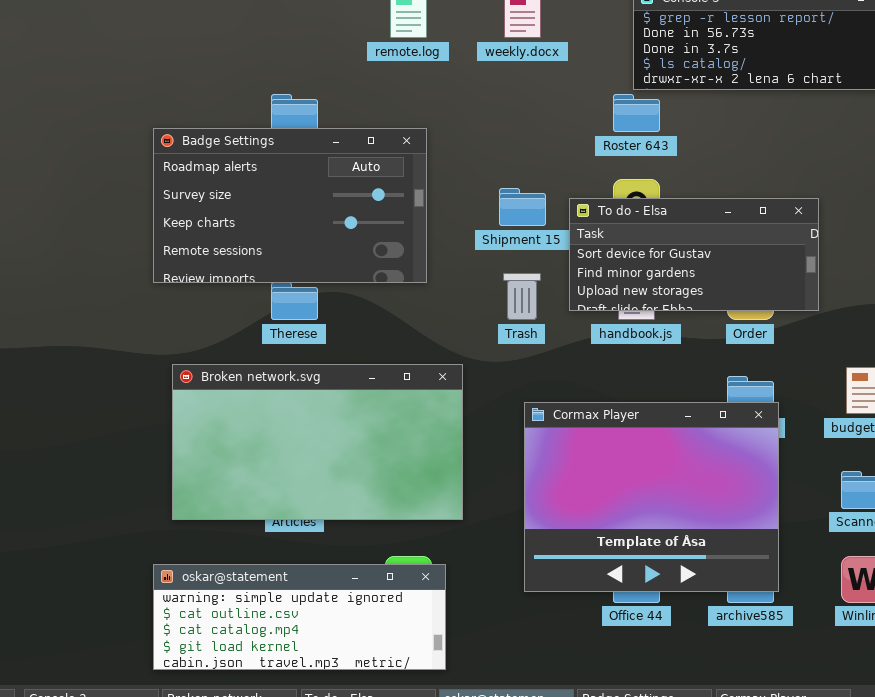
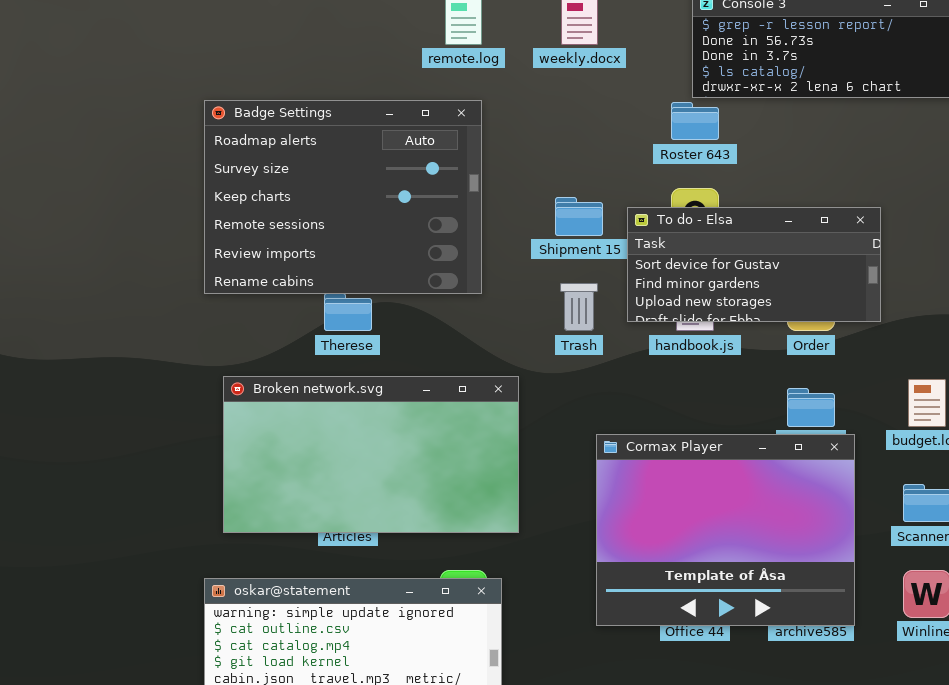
Badge Settings: [153,128,427,283] -> [204,100,482,294], resized
Cormax Player: [524,402,779,592] -> [596,434,855,626], moved

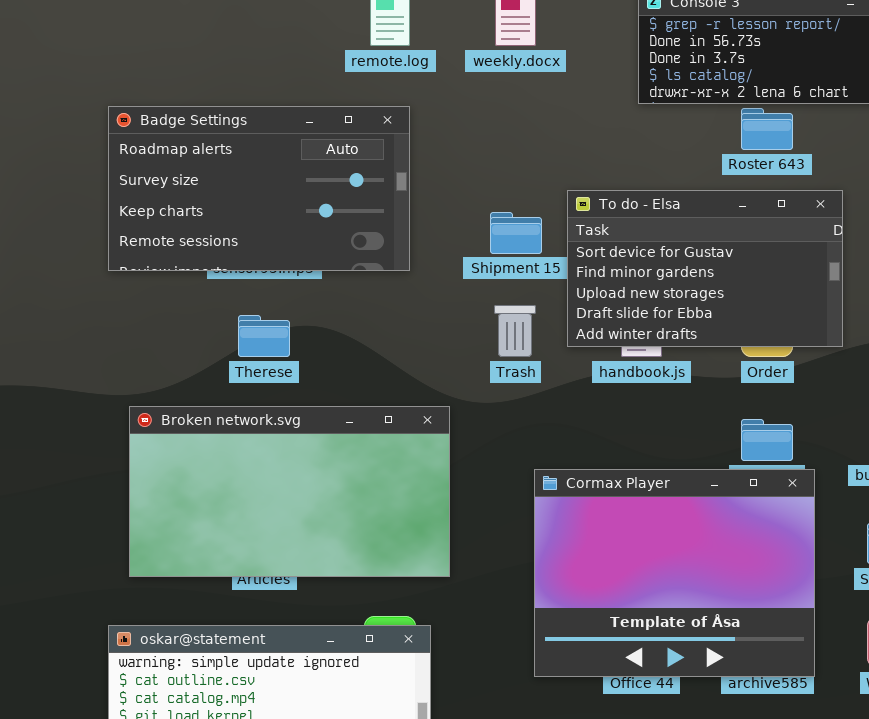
Badge Settings: [204,100,482,294] -> [108,106,410,271], resized
Roster 643: [671,102,719,140] -> [741,108,793,150], moved
To do - Elsa: [627,207,881,322] -> [567,190,843,347], resized

